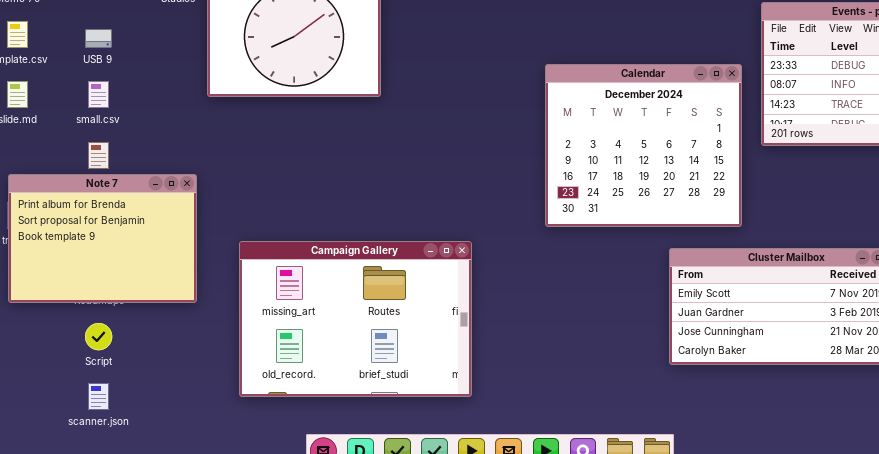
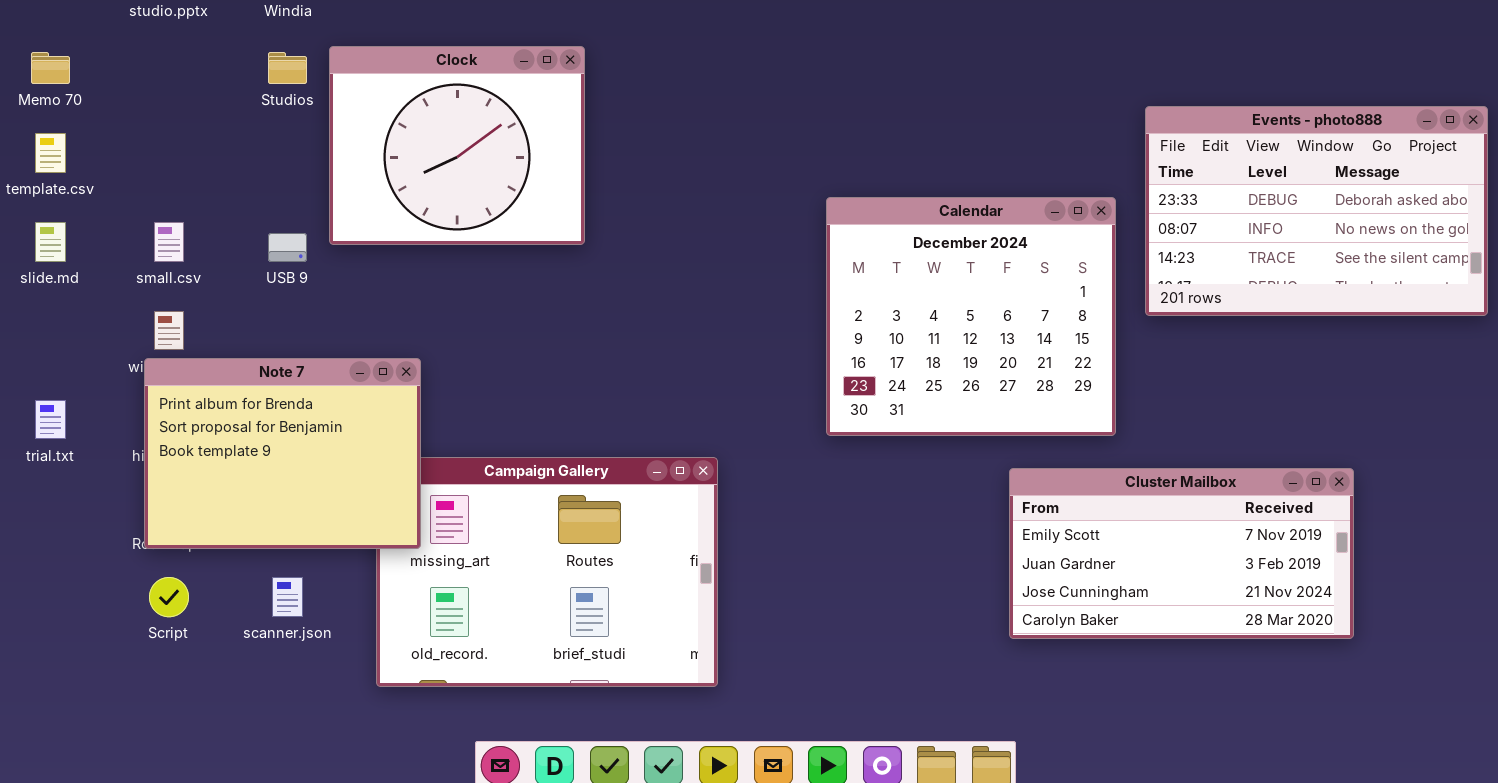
USB 9: [85,29,112,48] -> [268,233,307,262], moved
Note 7: [8,174,197,303] -> [144,358,421,549], moved
scanner.json: [88,383,109,410] -> [272,577,303,617], moved

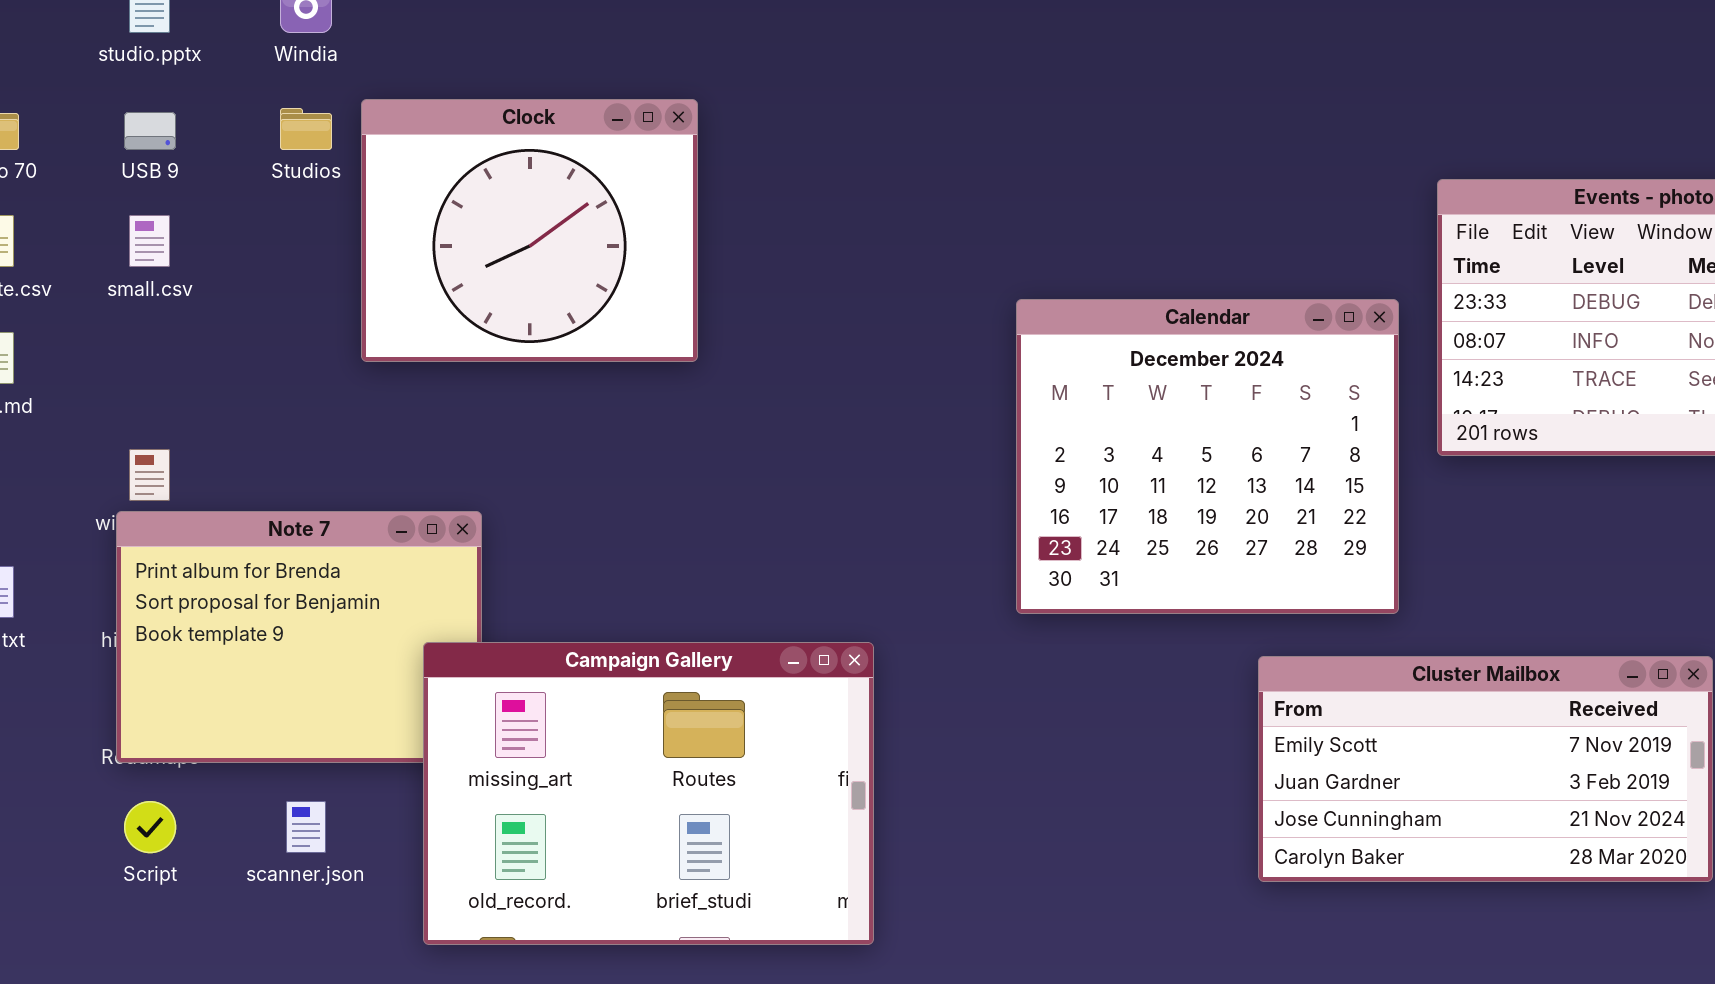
small.csv: [154,222,184,262] -> [129,215,170,267], moved
USB 9: [268,233,307,262] -> [124,112,176,150], moved
Campaign Gallery: [376,457,718,687] -> [423,642,874,945], raised

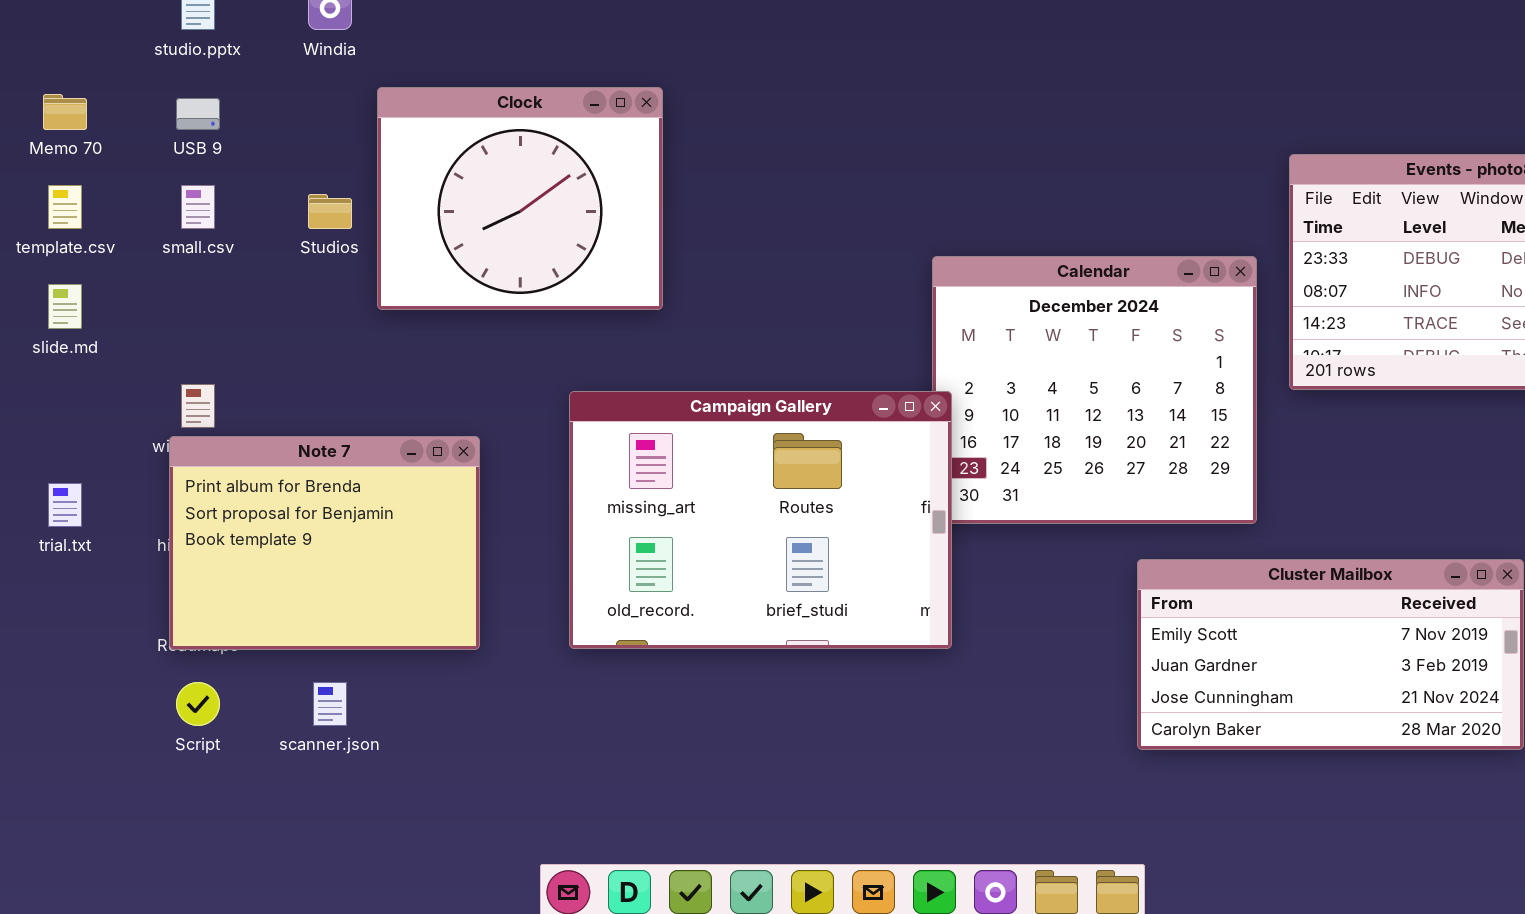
Studios: [280,108,332,150] -> [308,194,352,229], moved
Campaign Gallery: [423,642,874,945] -> [569,391,952,649], moved

